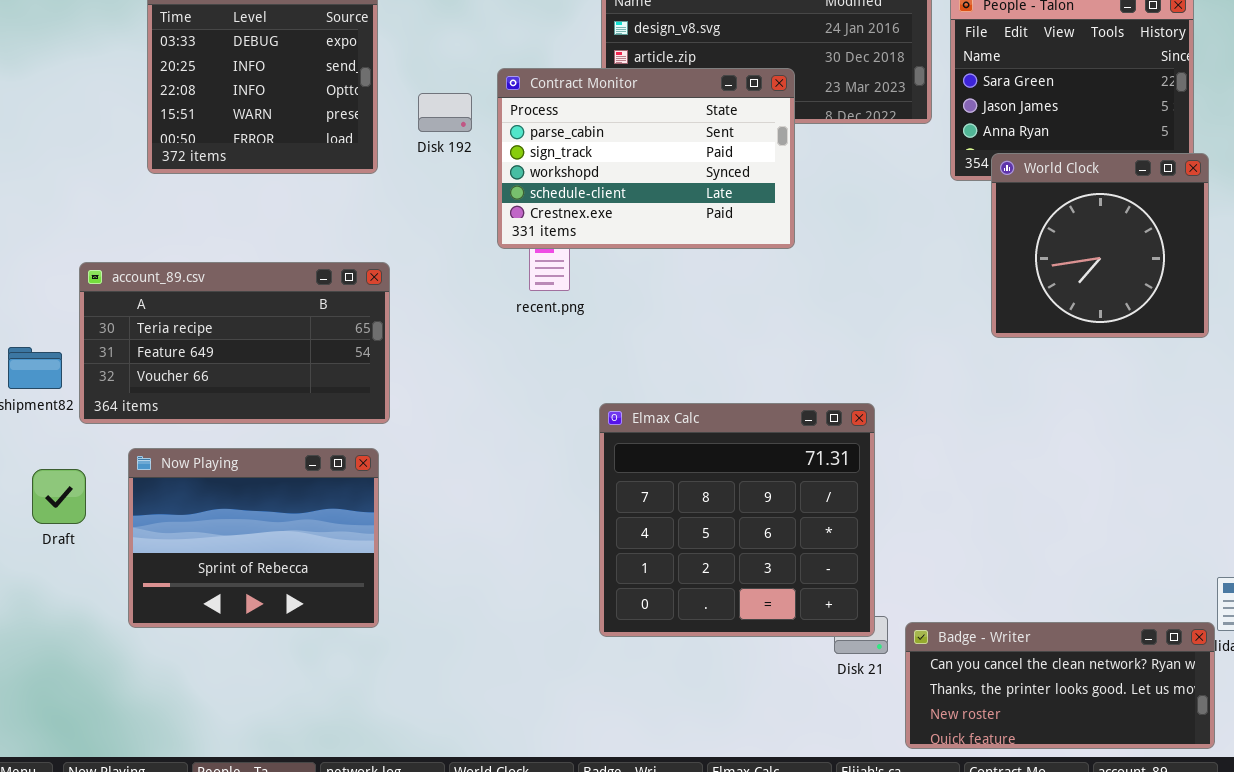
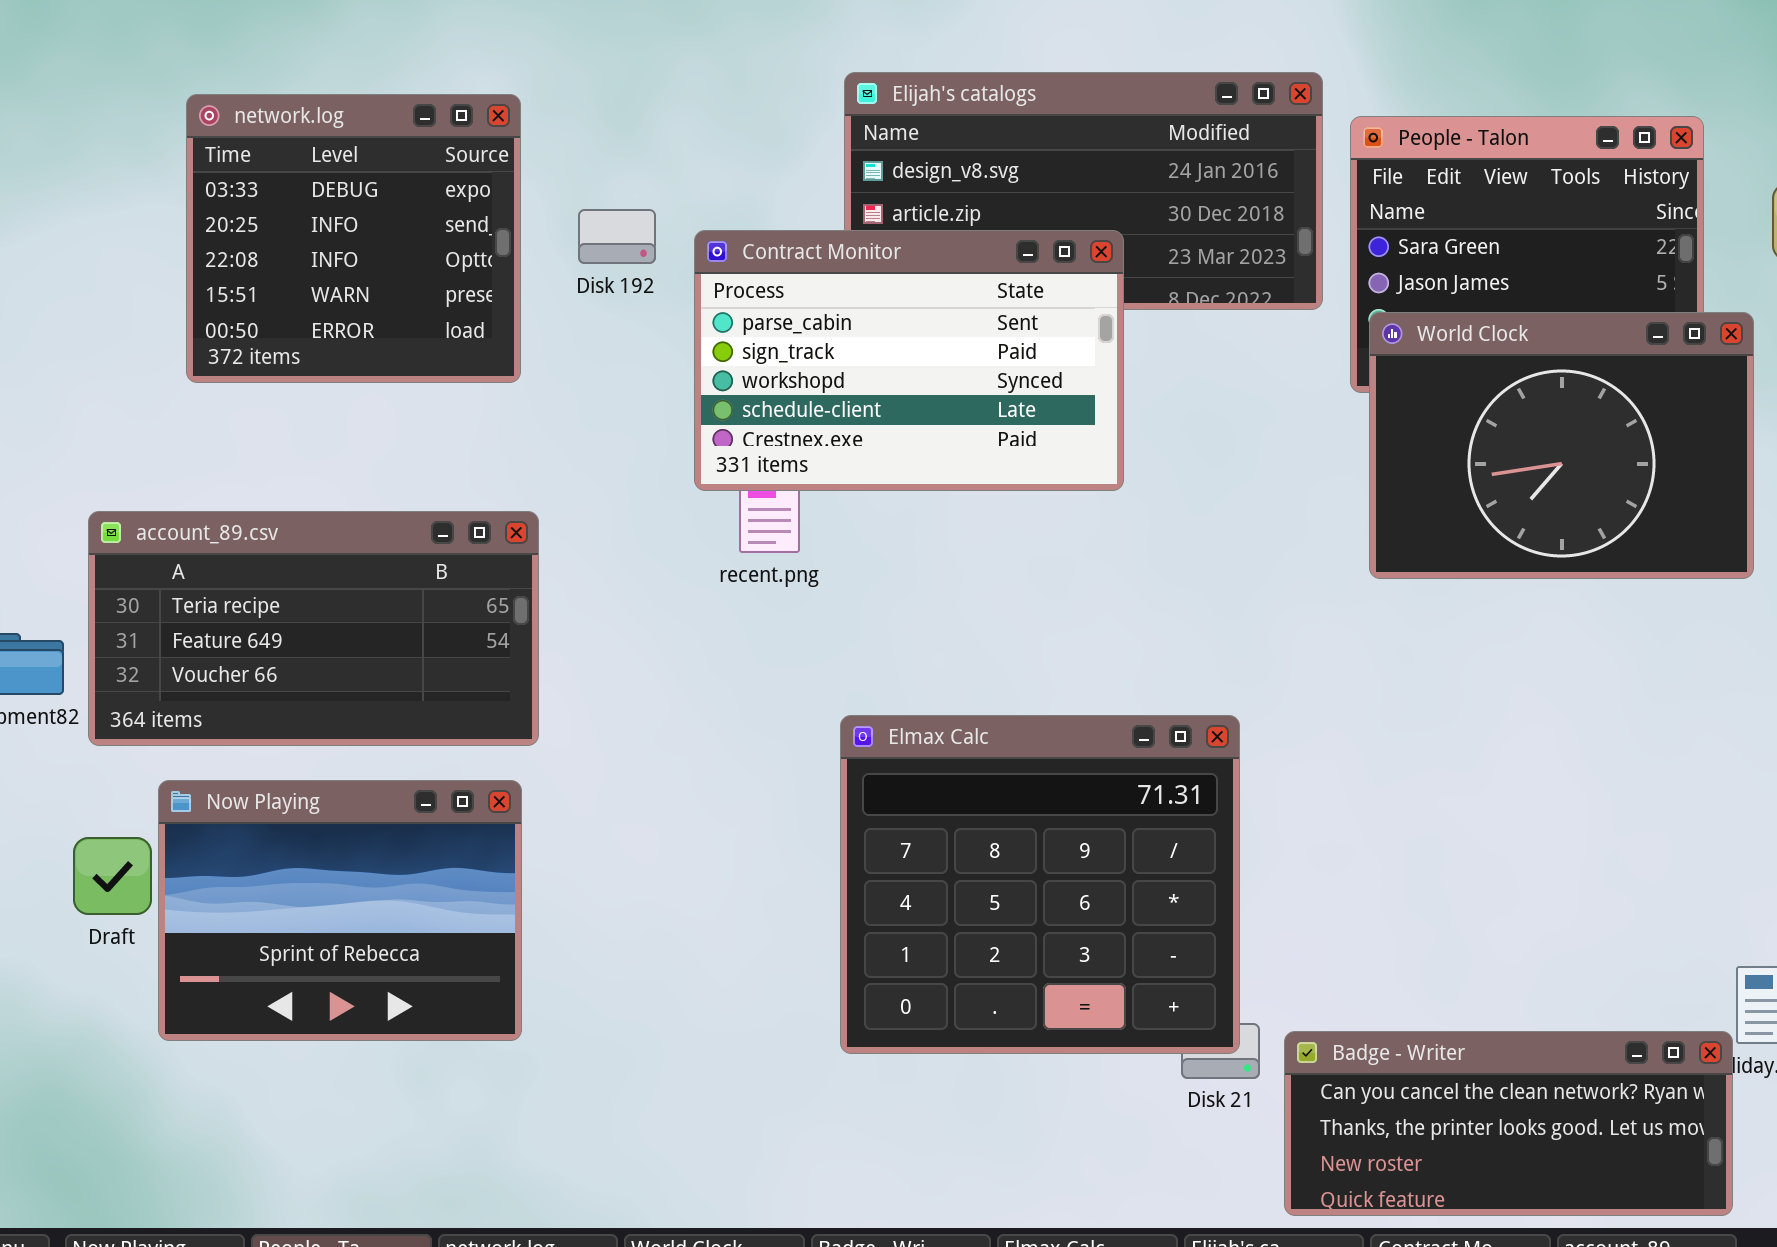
Disk 192: [418,93,472,132] -> [578,209,656,264], moved
World Clock: [991,153,1209,338] -> [1369,312,1754,579], moved, resized
Draft: [32,469,86,524] -> [73,837,152,915], moved

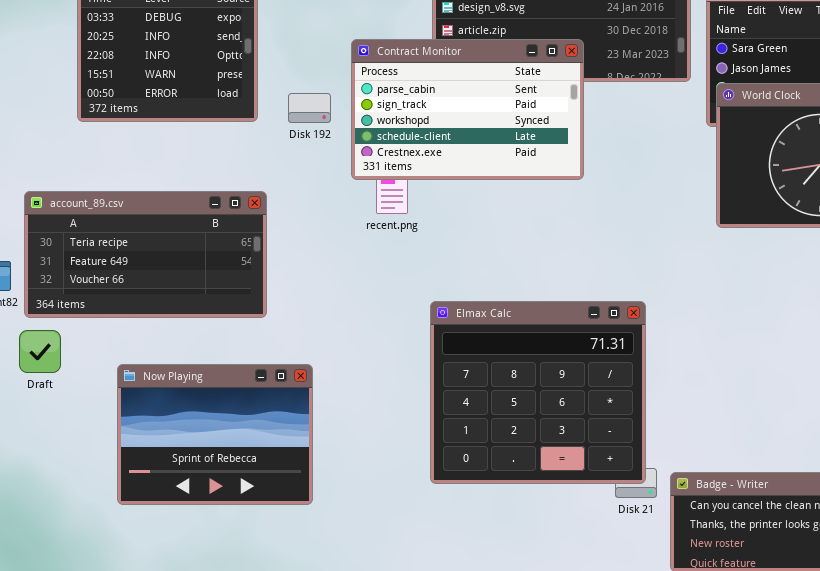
Disk 192: [578,209,656,264] -> [288,93,331,123], moved
Now Playing: [158,780,522,1041] -> [117,364,313,505], moved
Draft: [73,837,152,915] -> [19,330,61,373], moved

